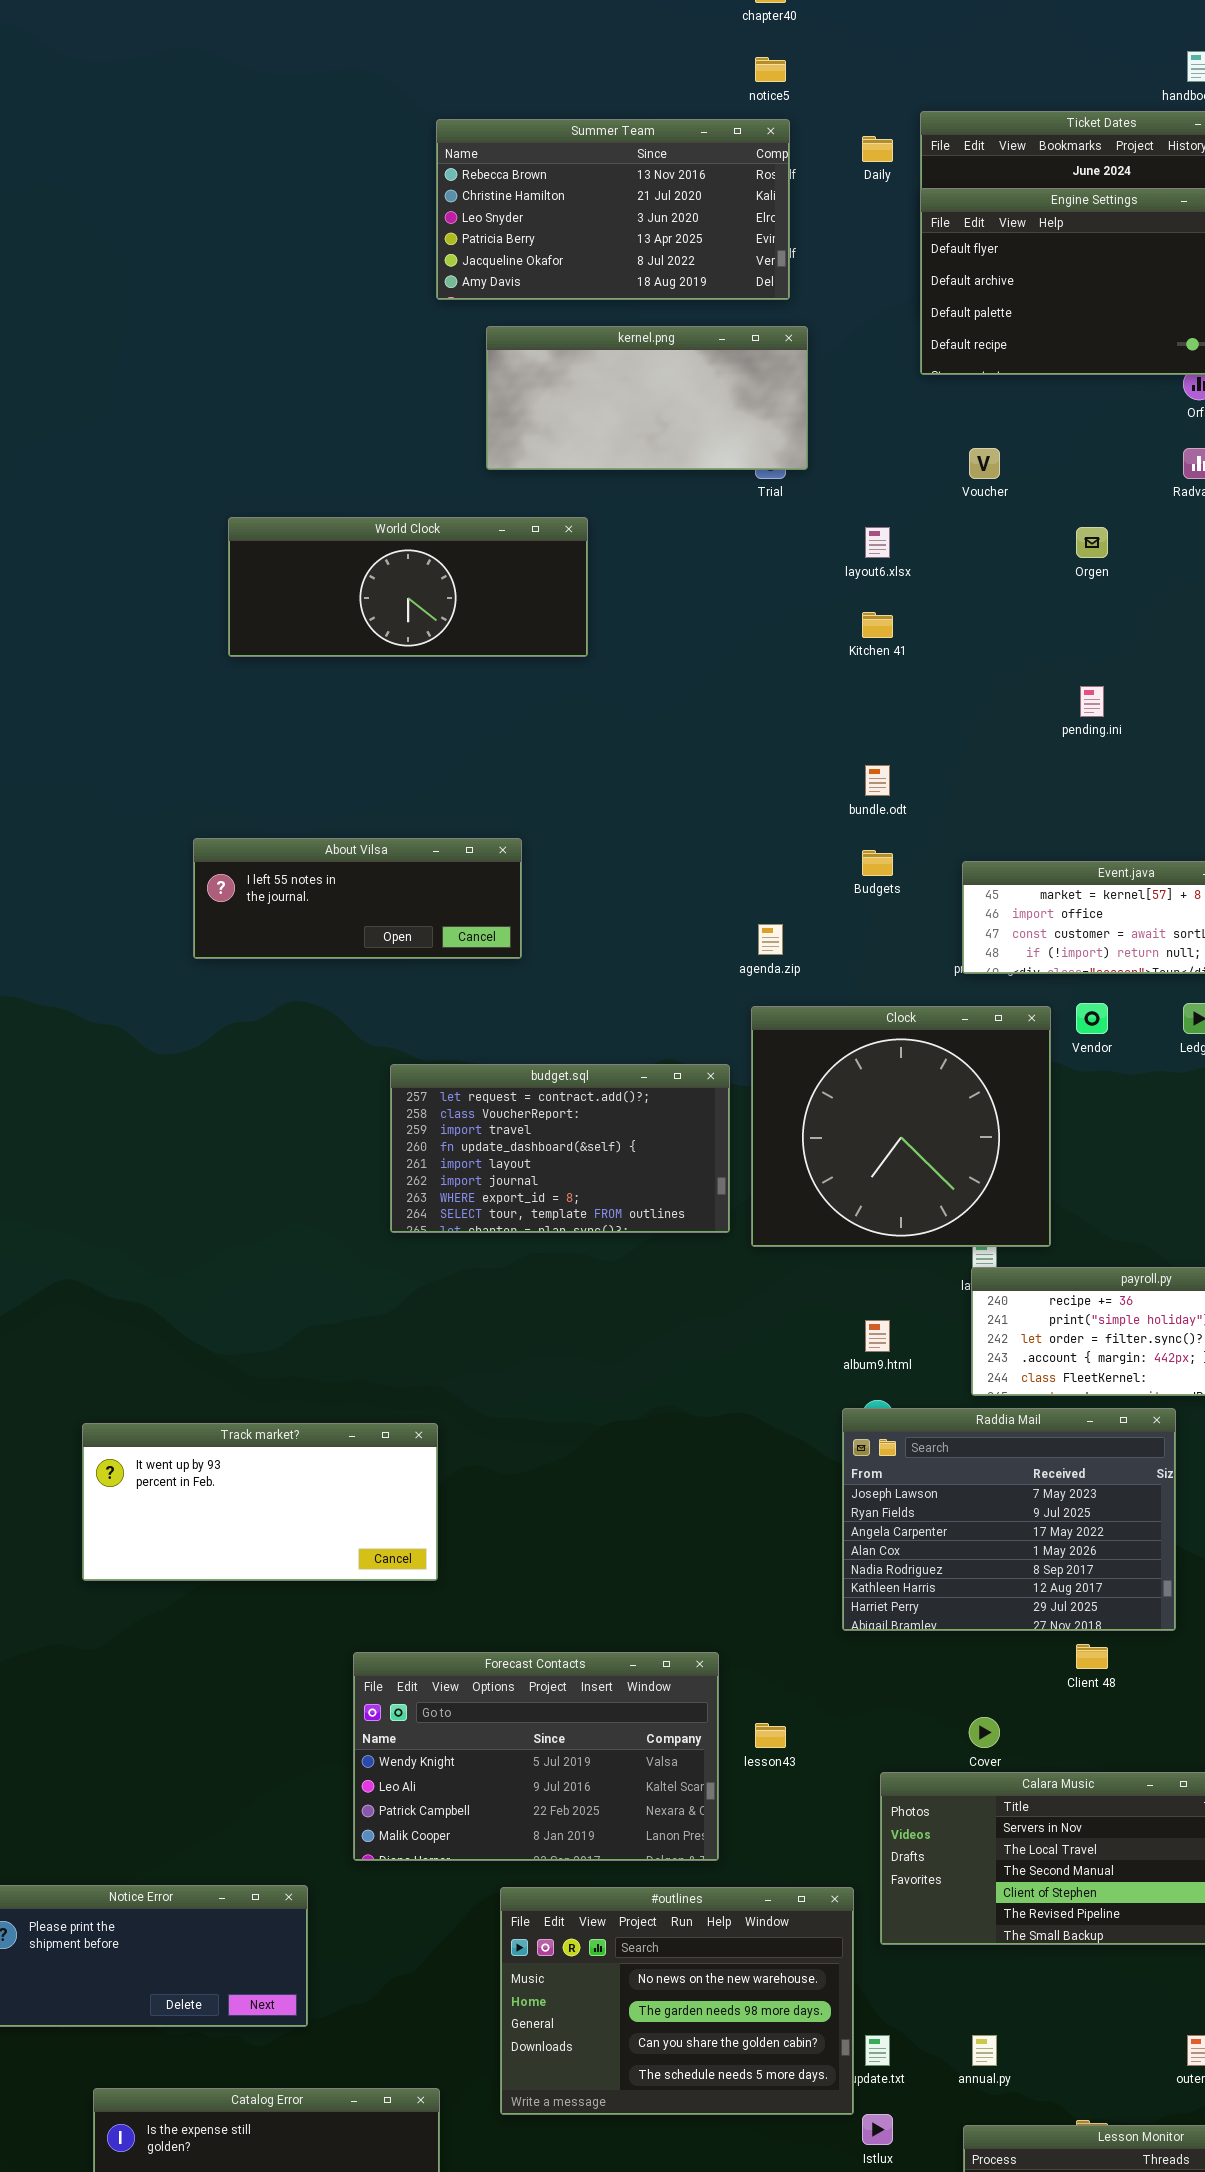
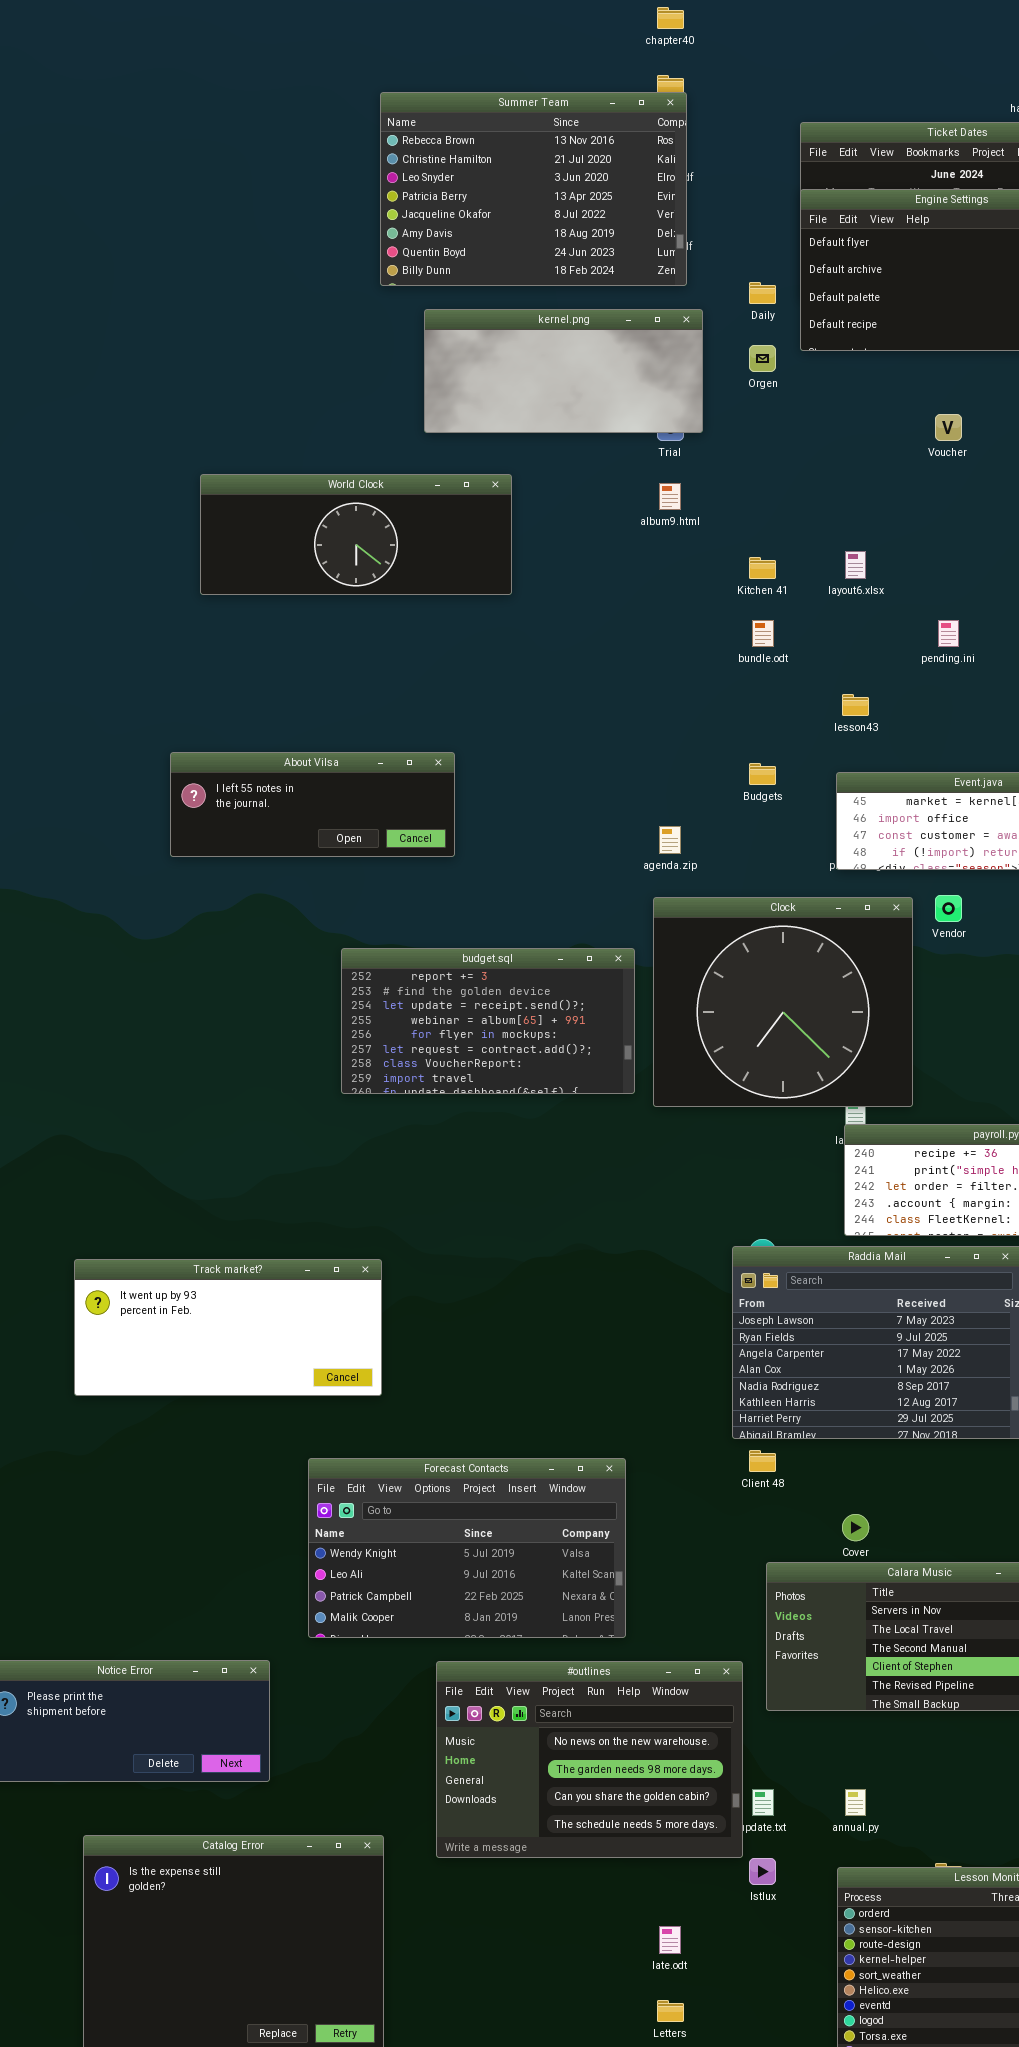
Summer Team: [436,119,790,300] -> [380,92,687,286], resized
Daily: [862,136,893,162] -> [749,282,776,304], moved
Voucher: [969,448,1000,479] -> [935,414,962,441], moved
layout6.xlsx: [865,527,890,558] -> [845,551,866,579], moved
Orgen: [1076,527,1108,558] -> [749,345,776,372], moved
bundle.odt: [865,765,890,796] -> [752,620,774,647], moved
budget.sql: [390,1064,730,1233] -> [341,948,635,1094], scrolled up 5 rows
album9.html: [865,1320,890,1352] -> [659,483,681,510], moved
Client 48: [1076,1644,1108,1669] -> [749,1450,776,1472], moved
lesson43: [755,1723,786,1748] -> [842,694,869,716], moved

